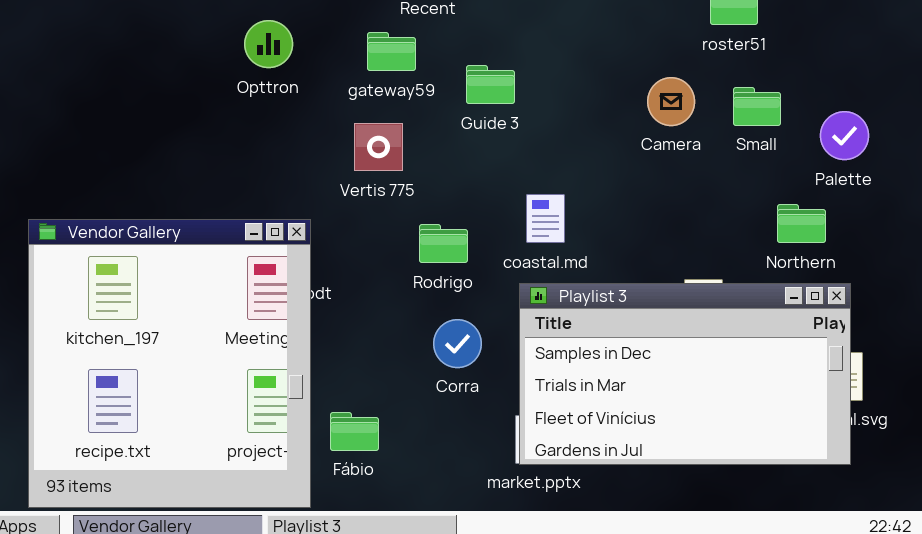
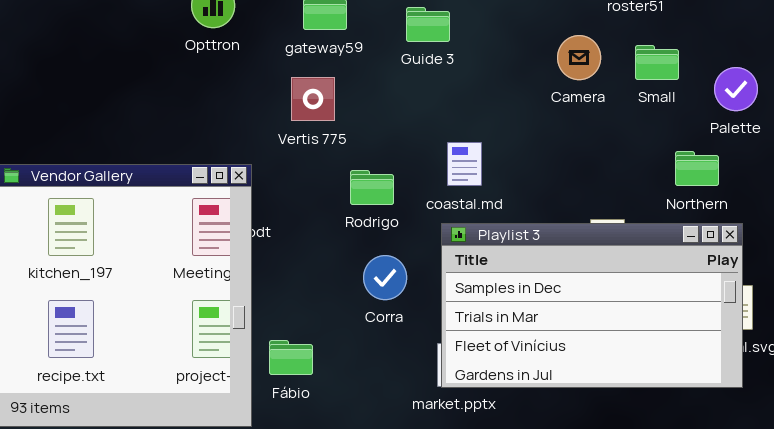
Guide 3: [466,65,515,104] -> [406,7,450,42], moved

